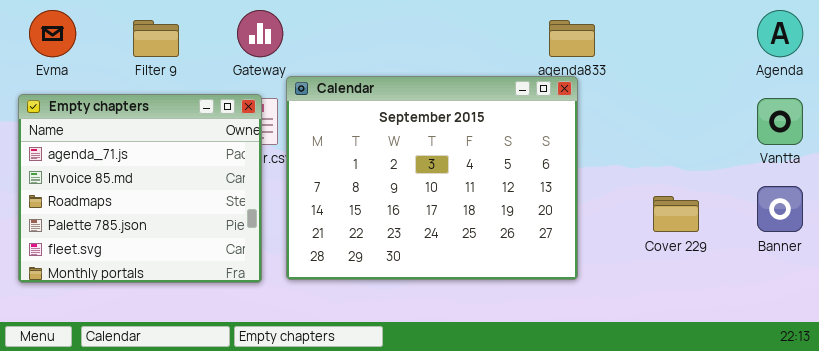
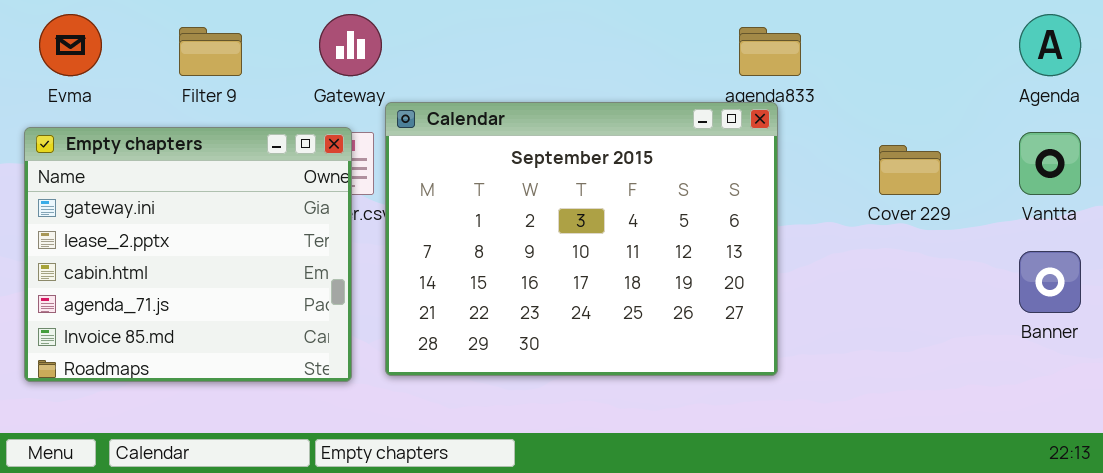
Empty chapters: [18,94,262,283] -> [24,127,352,382], scrolled up 3 rows
Cover 229: [653,196,699,232] -> [879,145,941,195], moved

